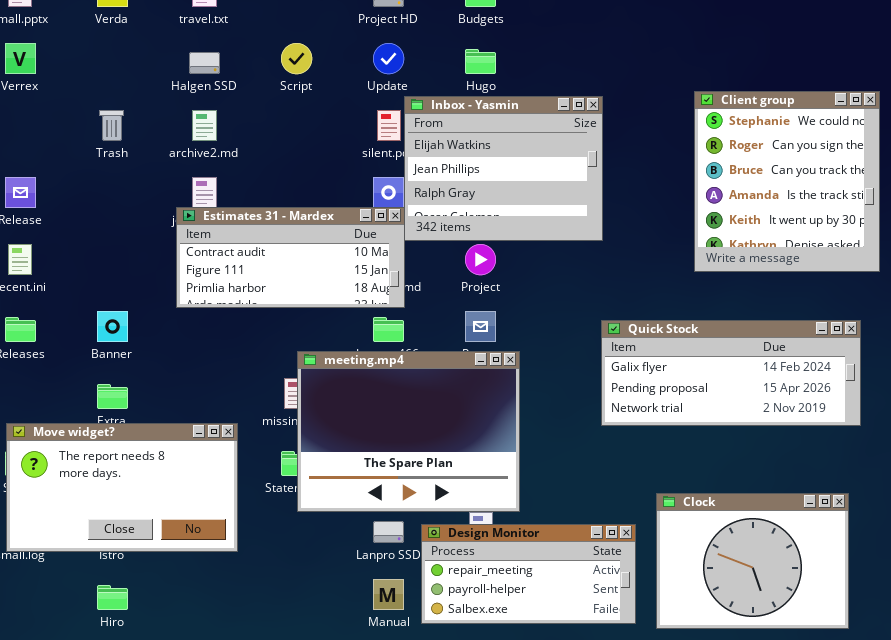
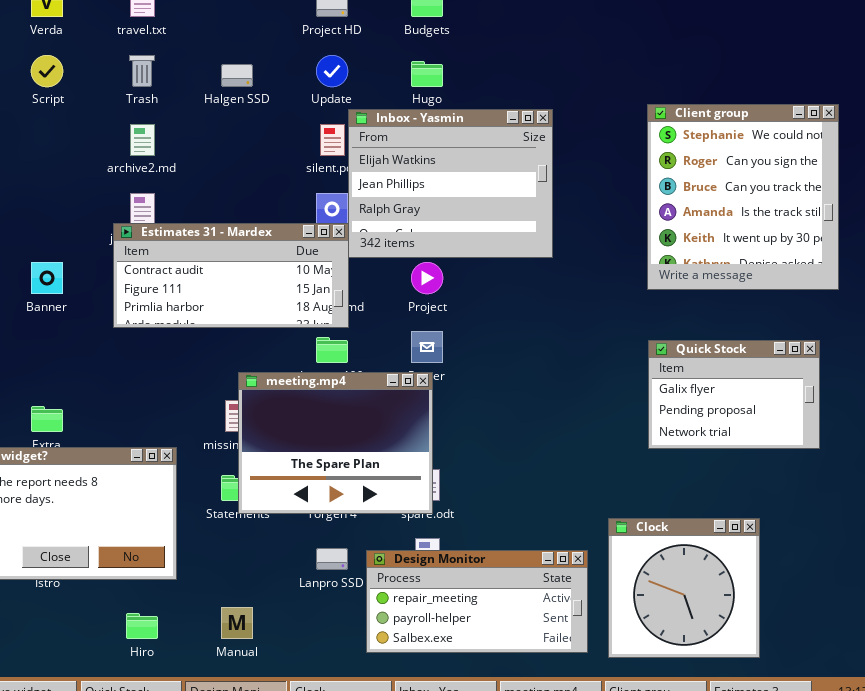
Script: [281,43,312,74] -> [31,55,63,87], moved
Halgen SSD: [189,52,220,74] -> [221,64,253,87], moved
Trash: [99,110,124,141] -> [129,55,155,87], moved
Banner: [97,311,128,342] -> [31,262,63,294], moved
Quick Stock: [601,320,861,426] -> [648,340,820,449], resized
meeting.mp4: [297,351,520,512] -> [238,372,433,514], resized
Clock: [656,493,849,629] -> [608,518,760,658], resized
Manual: [373,579,404,610] -> [221,607,253,639], moved
Hiro: [97,585,128,610] -> [126,613,158,639], moved

